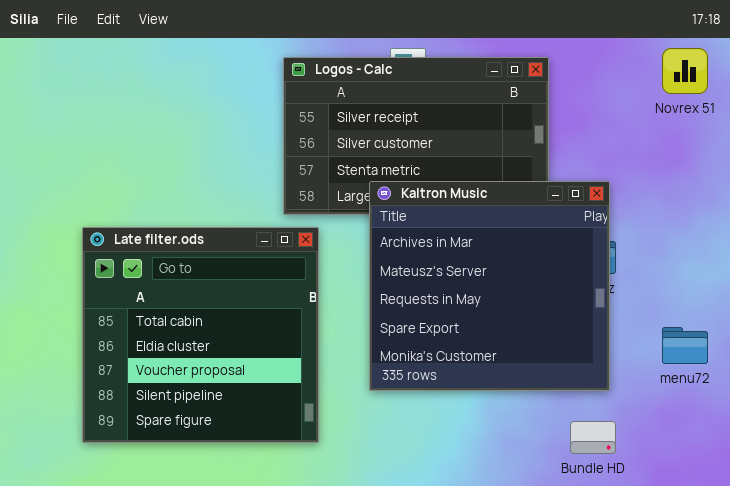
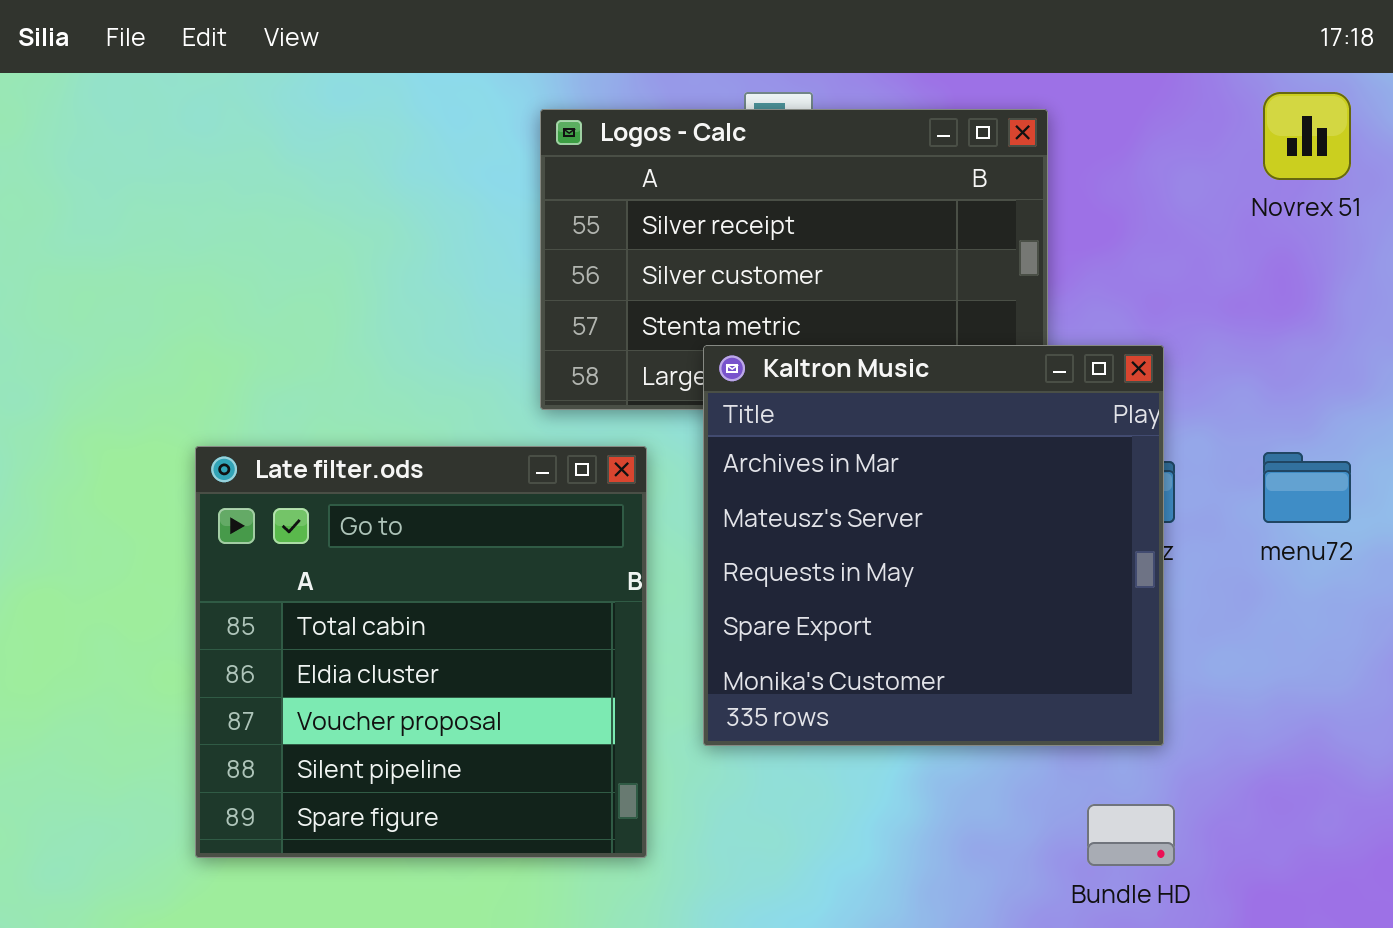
Late filter.ods: [82,227,319,443] -> [195,446,647,858], moved
menu72: [662,327,708,364] -> [1263,452,1351,523], moved

